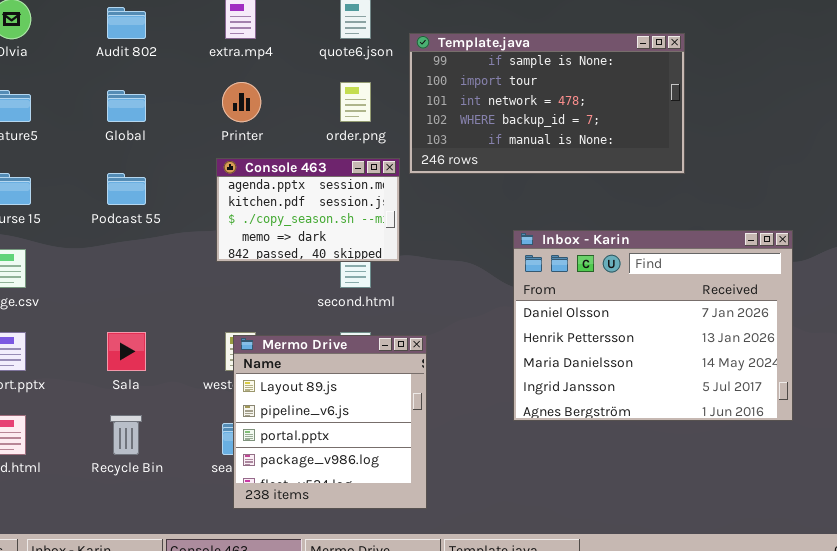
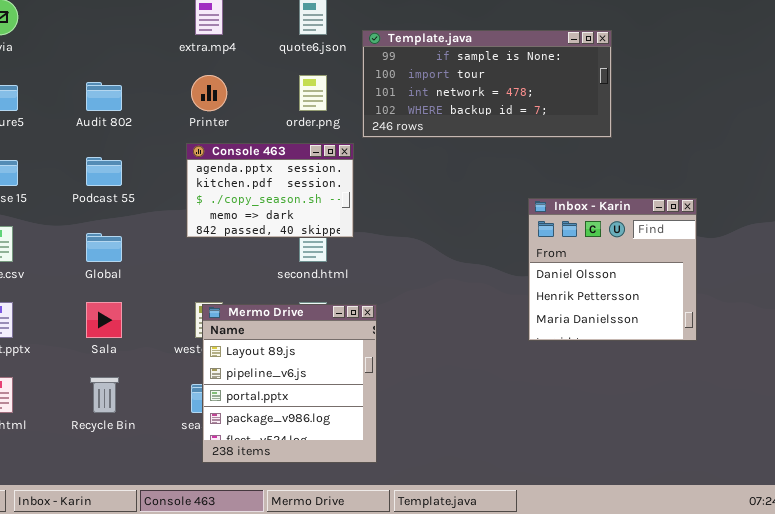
Audit 802: [107,7,146,39] -> [86,82,122,111], moved
Template.java: [409,33,685,174] -> [362,30,612,138], resized
Global: [107,90,146,122] -> [86,233,122,262], moved
Inbox - Karin: [513,230,793,421] -> [528,198,697,341], moved, resized

